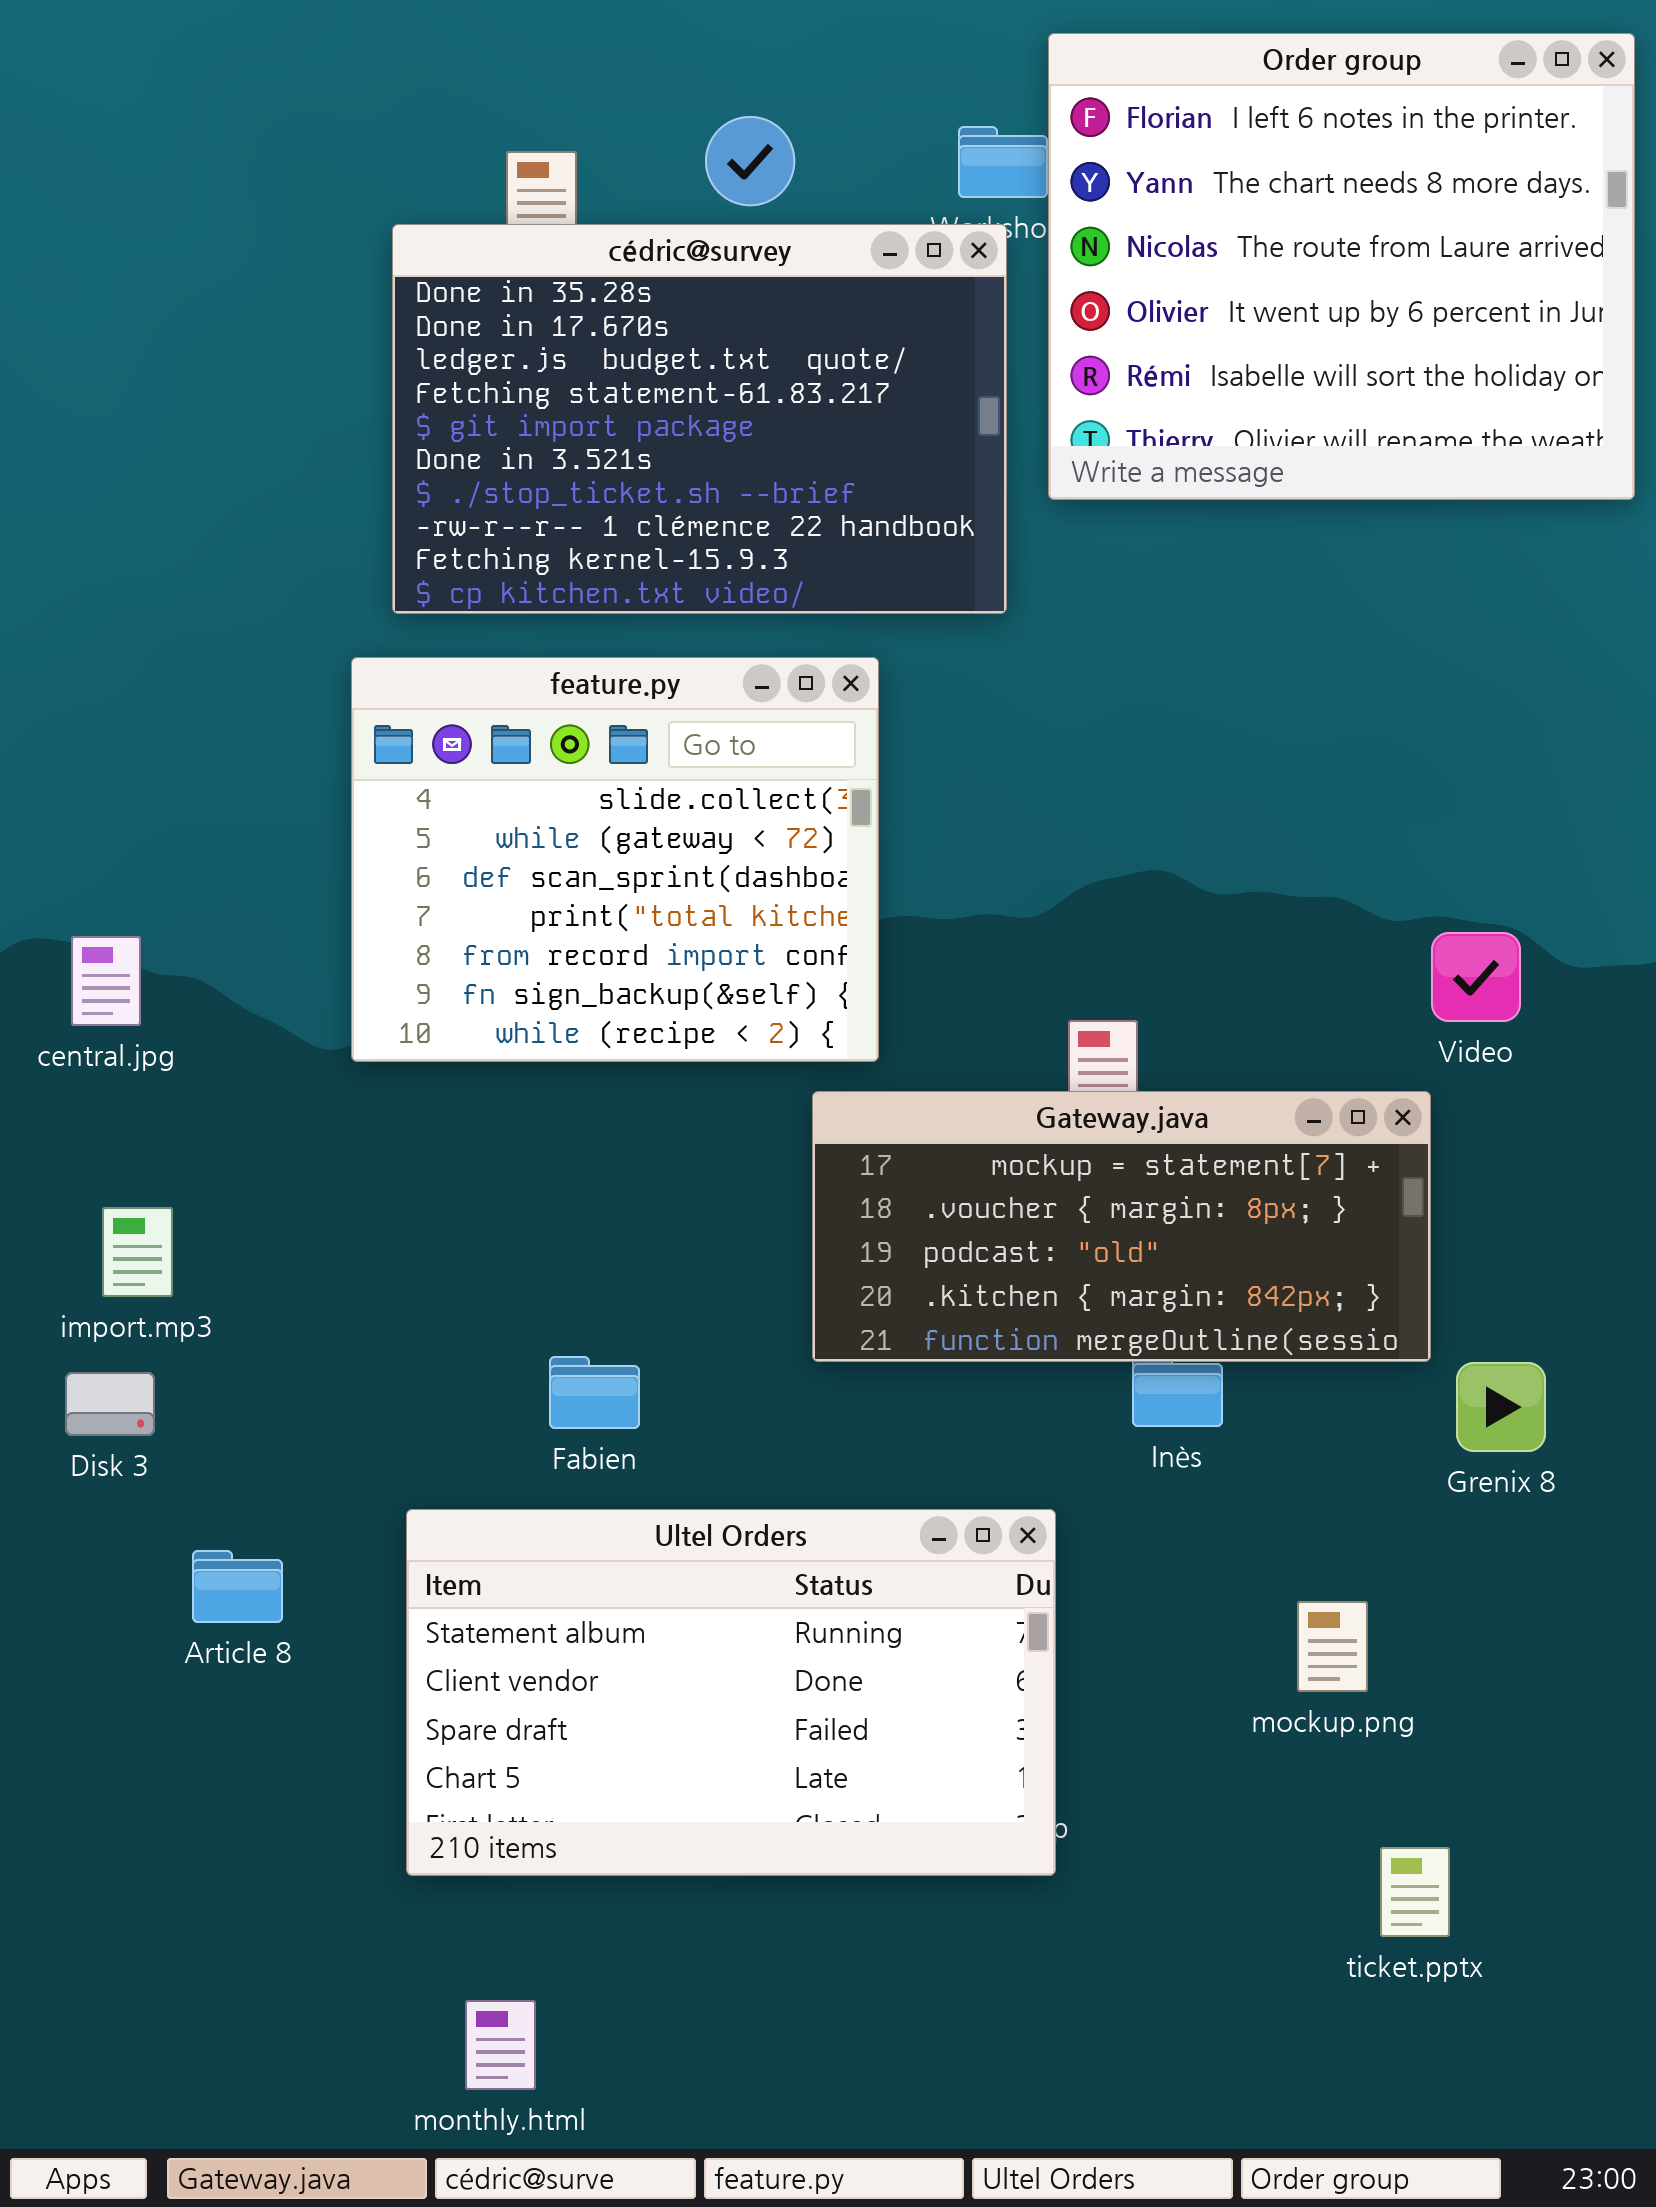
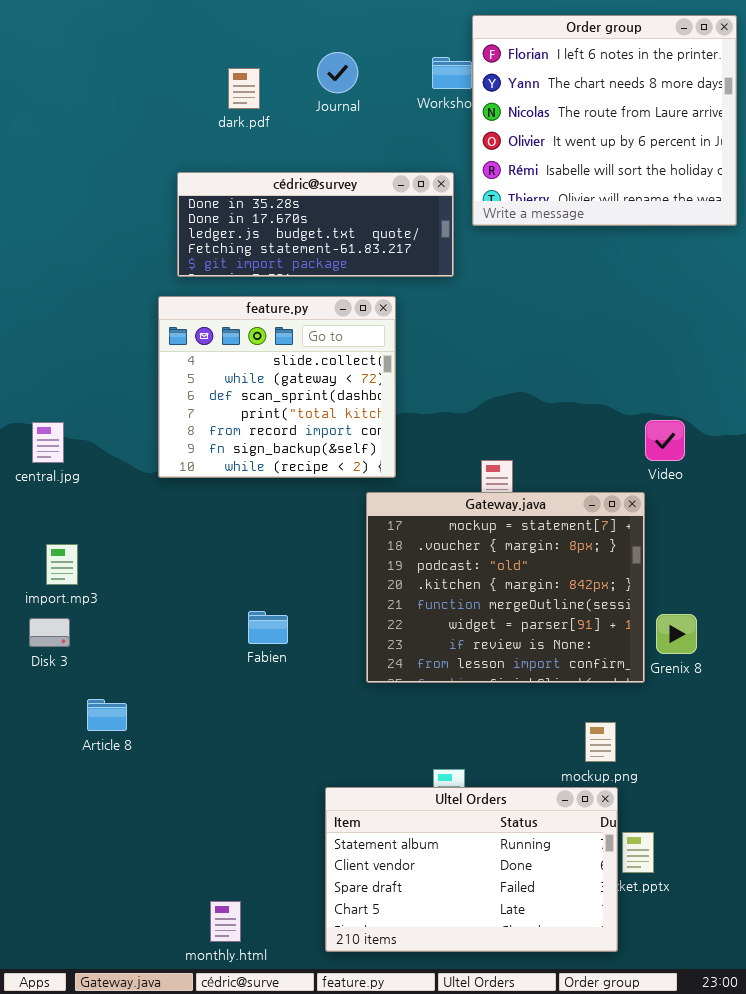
cédric@survey: [392,224,1007,614] -> [177,172,454,277], resized
Gateway.java: [812,1091,1431,1362] -> [366,492,645,683], resized
Ultel Orders: [406,1509,1056,1876] -> [325,787,618,952], moved

